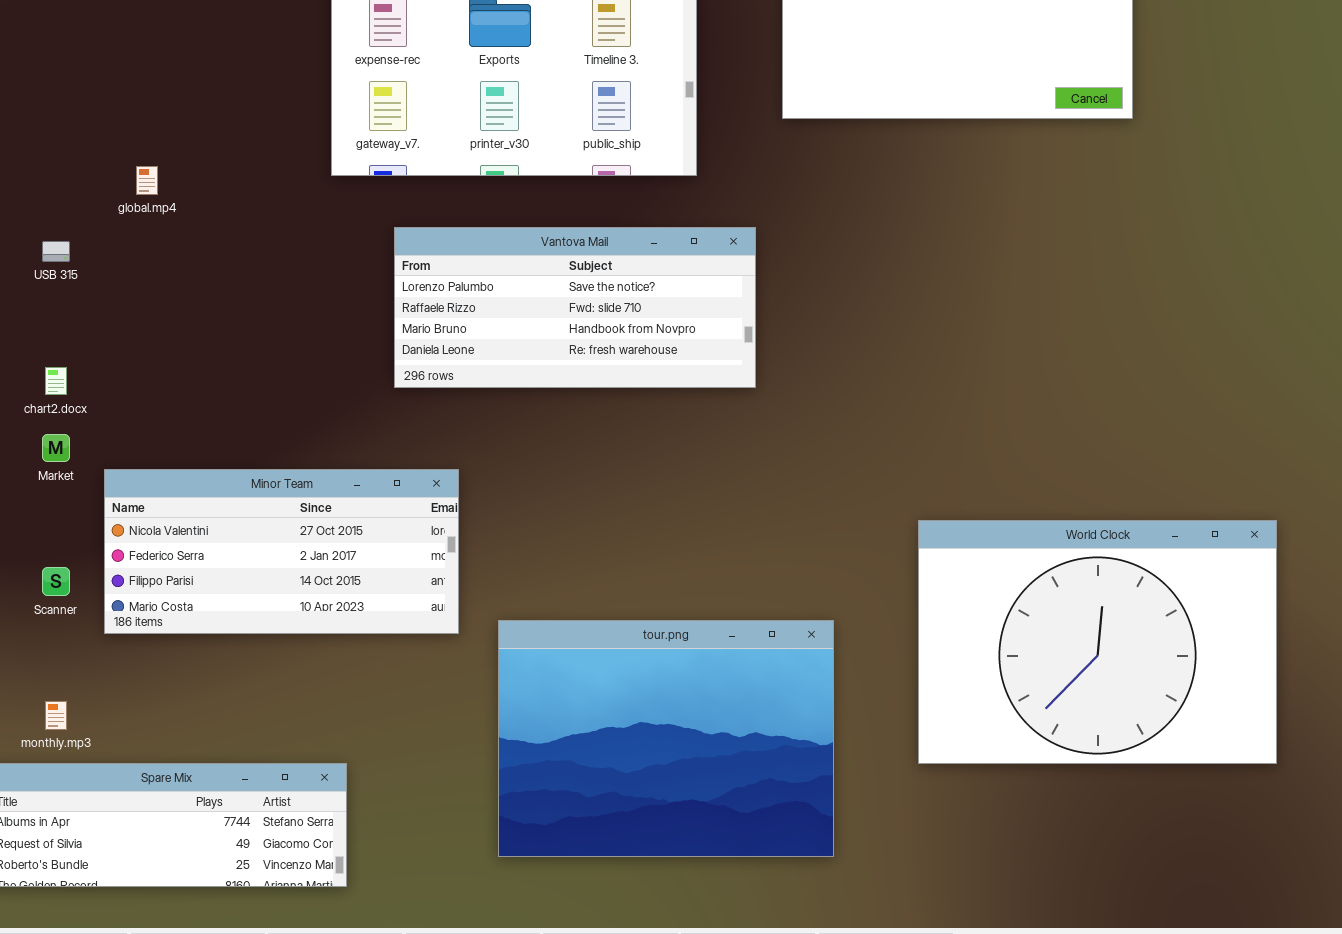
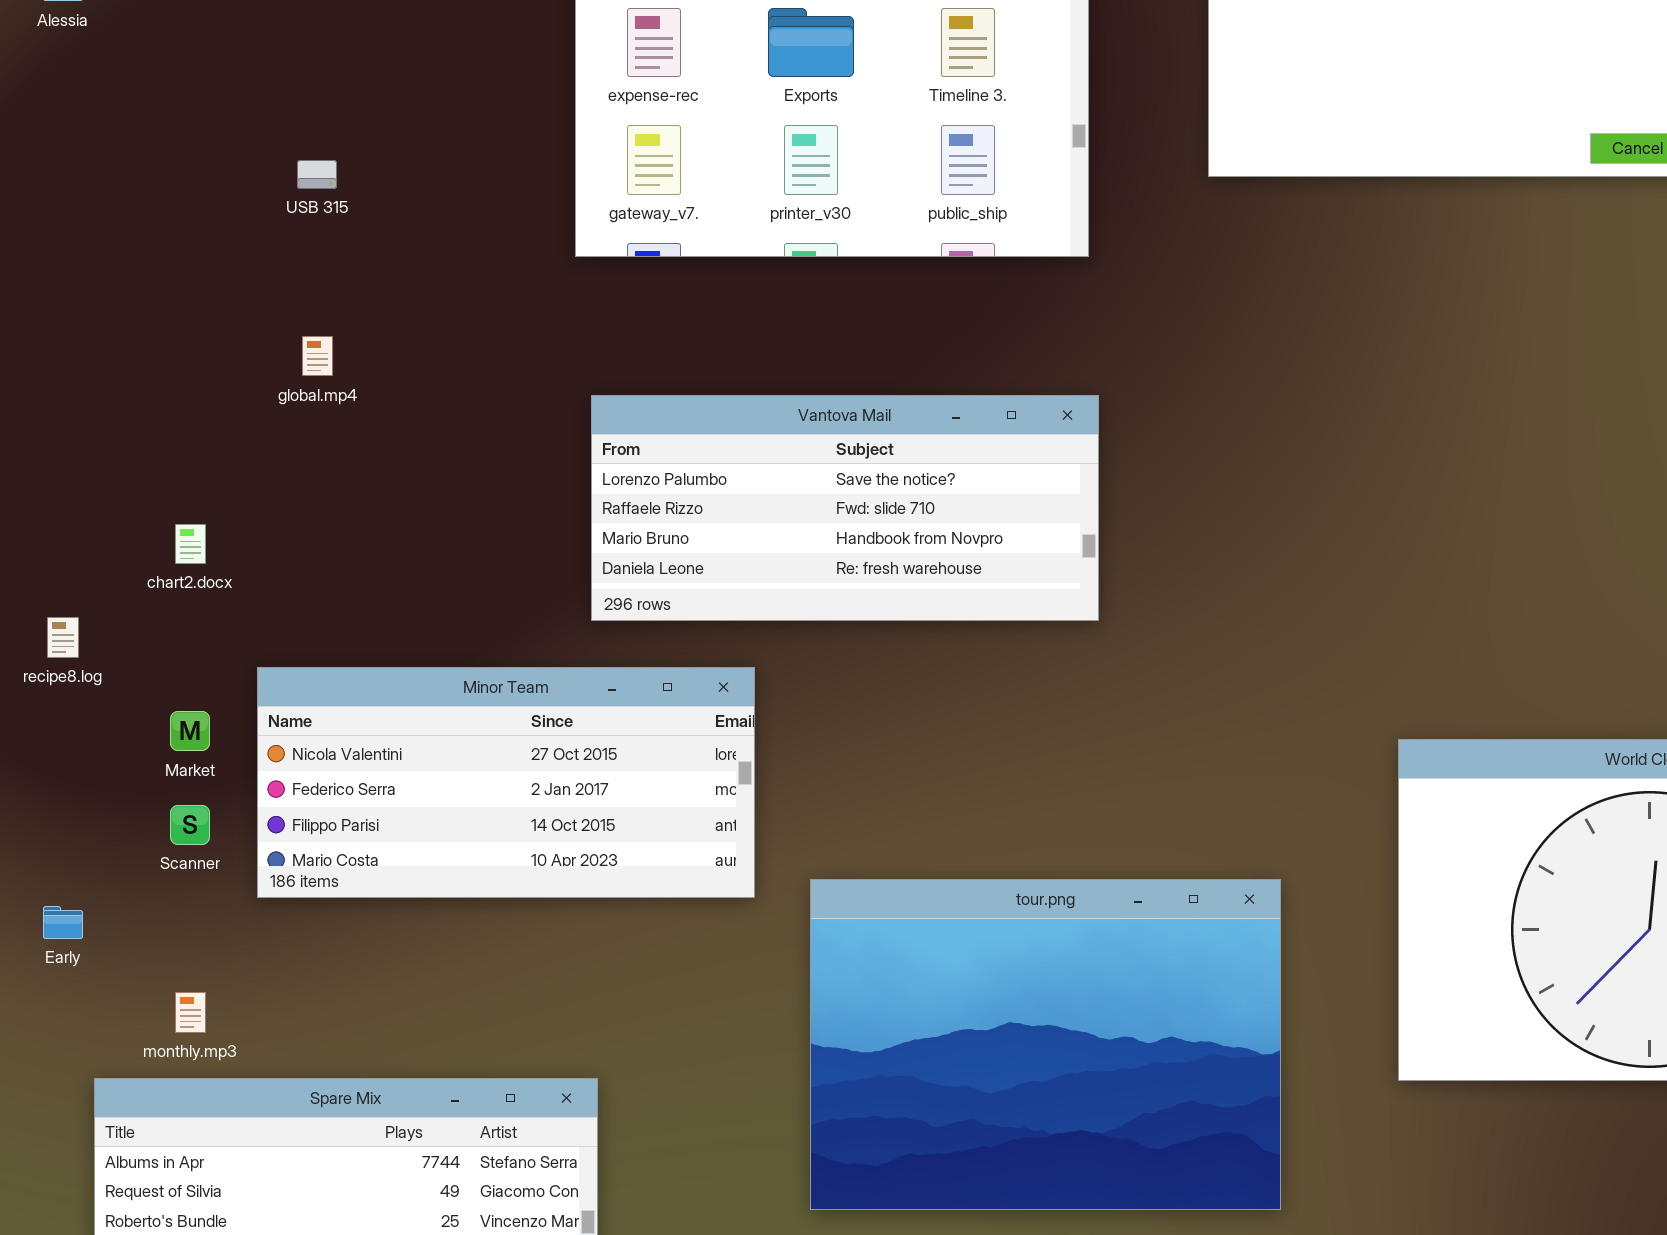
global.mp4: [136,166,158,195] -> [302,336,333,376], moved
Vantova Mail: [394,227,756,388] -> [591,395,1099,621], moved
USB 315: [42,241,70,262] -> [297,160,337,189], moved
Market: [42,434,70,462] -> [170,711,210,751], moved

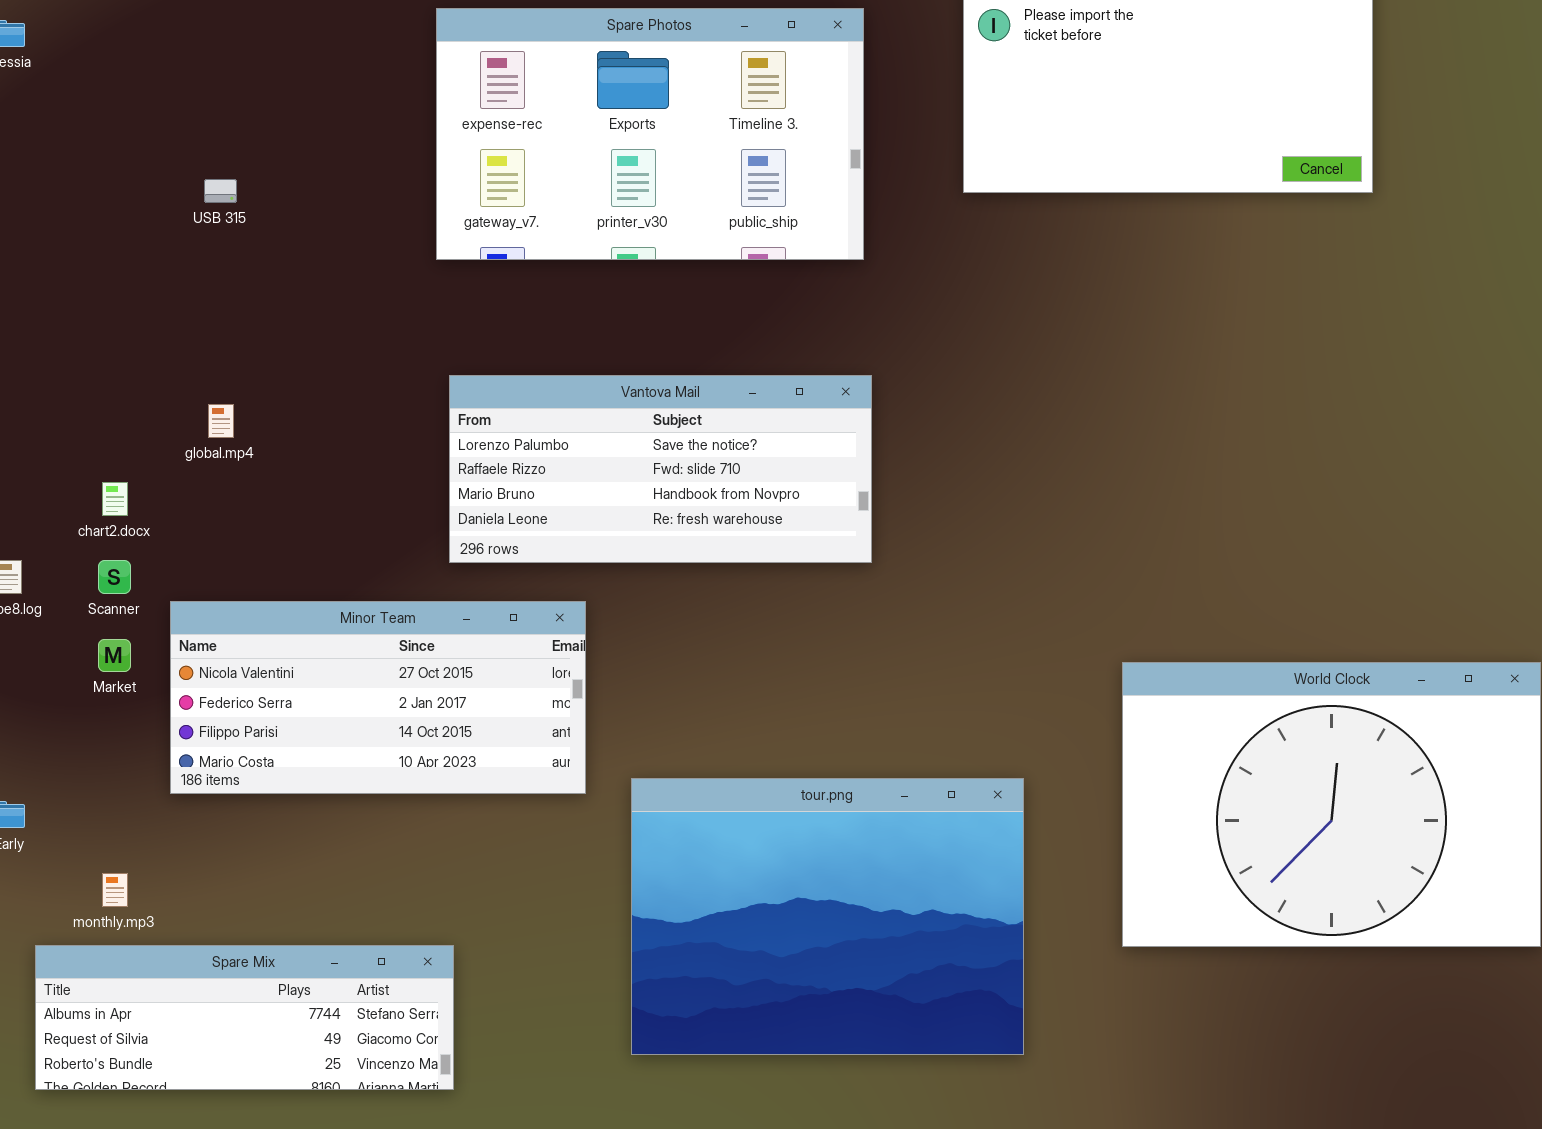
global.mp4: [302,336,333,376] -> [208,404,234,438], moved
Scanner: [170,805,210,845] -> [98,560,131,594], moved

